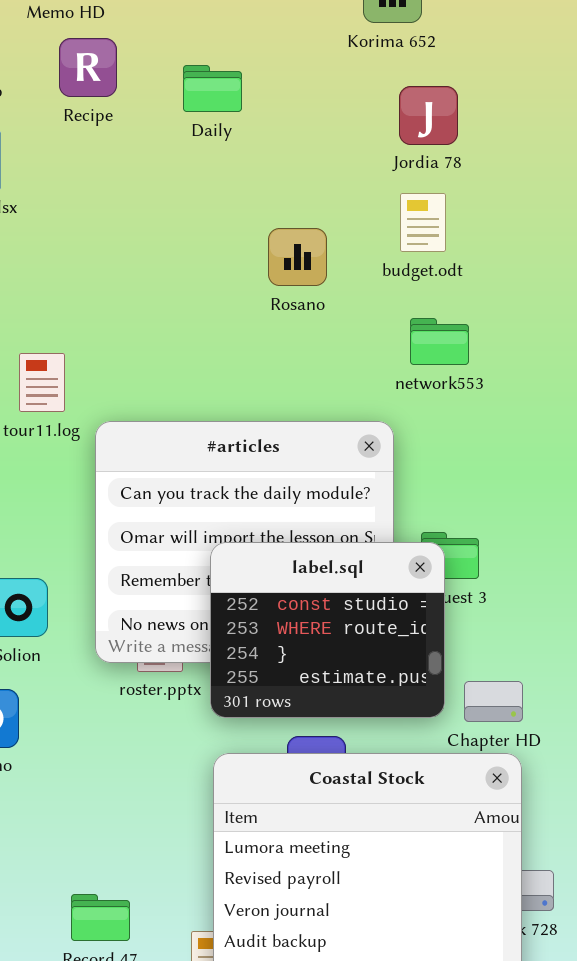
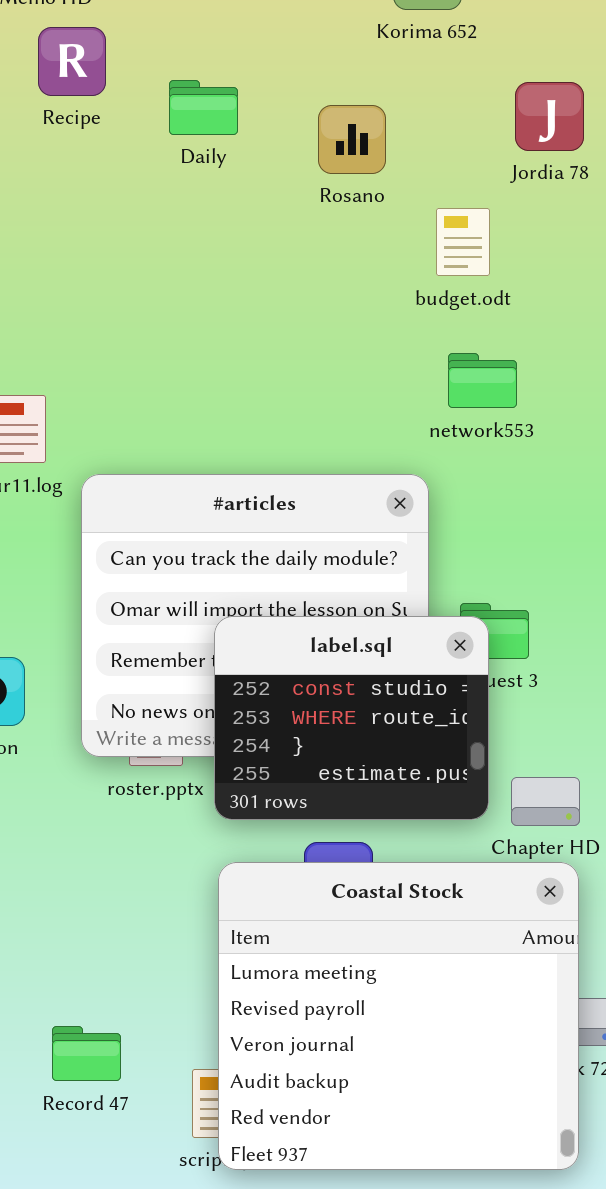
Daily: [183,65,242,112] -> [169,80,238,135], moved
Jordia 78: [399,86,458,145] -> [515,82,584,151], moved
Rosano: [268,228,327,286] -> [318,105,386,174], moved

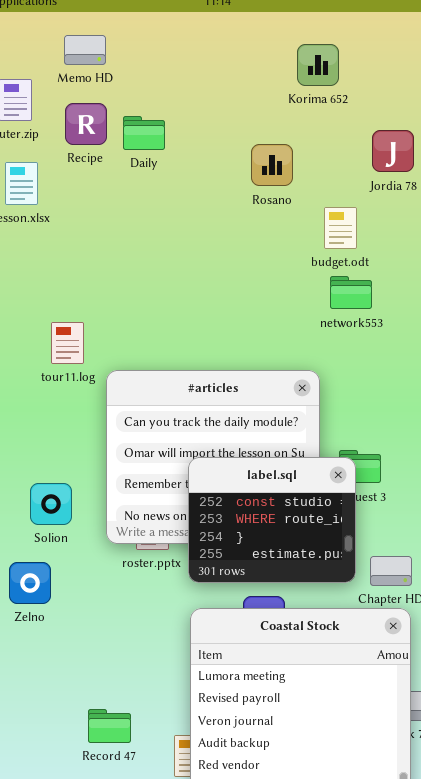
Recipe: [38,27,106,96] -> [65,103,107,145], moved
Daily: [169,80,238,135] -> [123,116,165,150], moved
network553: [448,353,517,408] -> [330,276,372,309], moved

